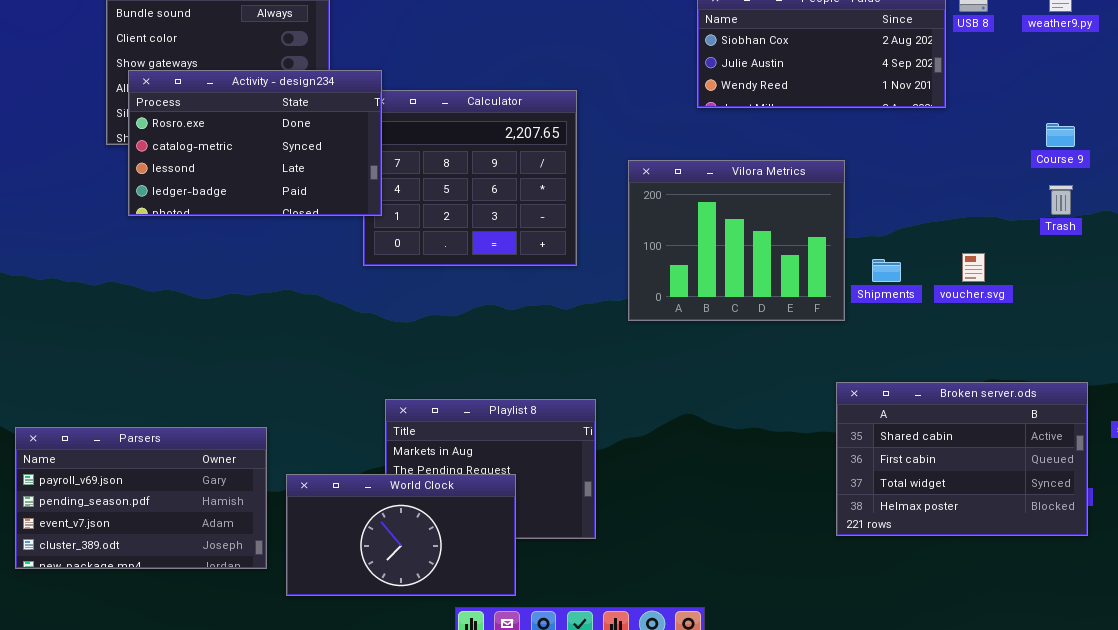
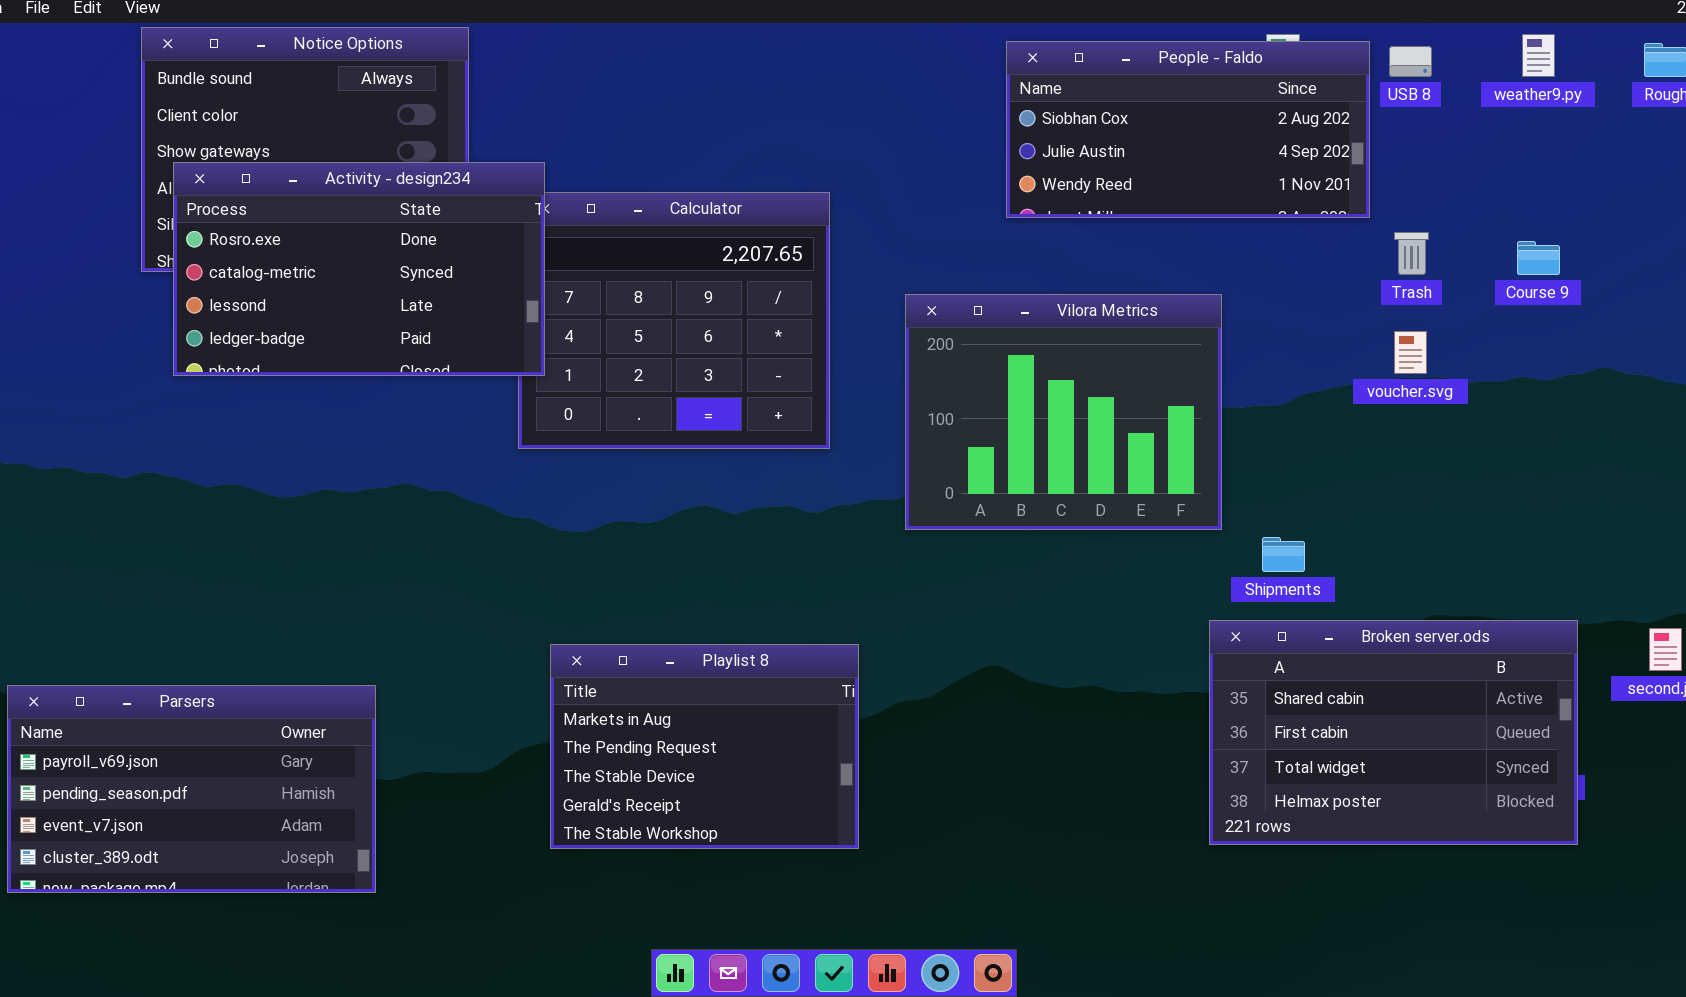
Trash: [1049,185,1073,215] -> [1394,232,1429,275], moved
voucher.svg: [962,253,985,282] -> [1394,331,1427,374], moved
Shipments: [872,259,901,282] -> [1262,537,1305,572], moved
World Clock: [286,474,516,596] -> none, closed

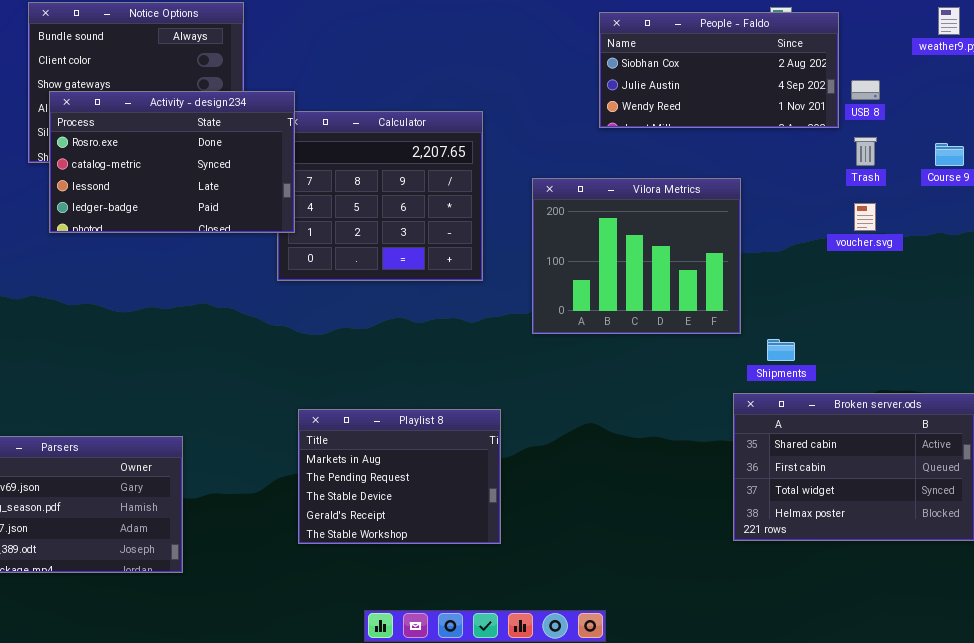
USB 8: [1389,46,1432,77] -> [851,80,880,100], moved

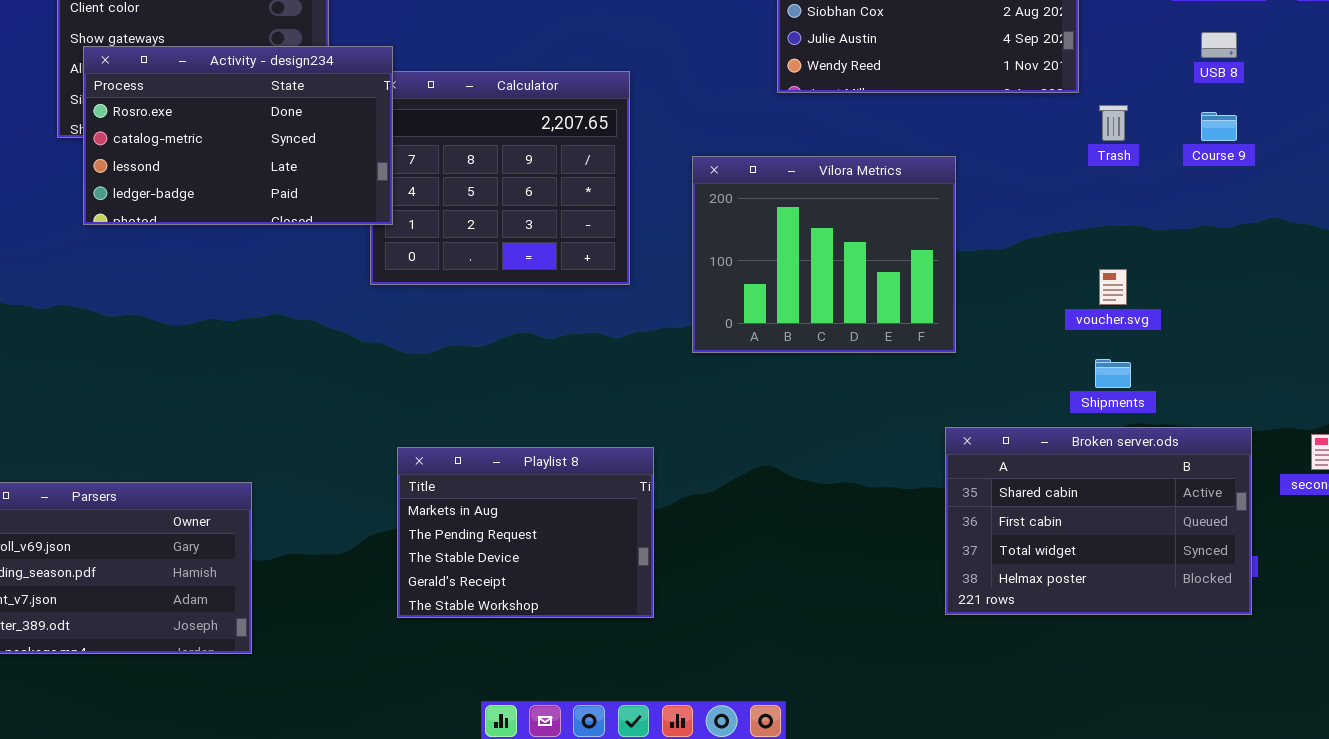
USB 8: [851,80,880,100] -> [1201,32,1237,58], moved
voucher.svg: [854,203,876,231] -> [1099,269,1127,305], moved
Shipments: [767,339,795,361] -> [1095,359,1131,388], moved

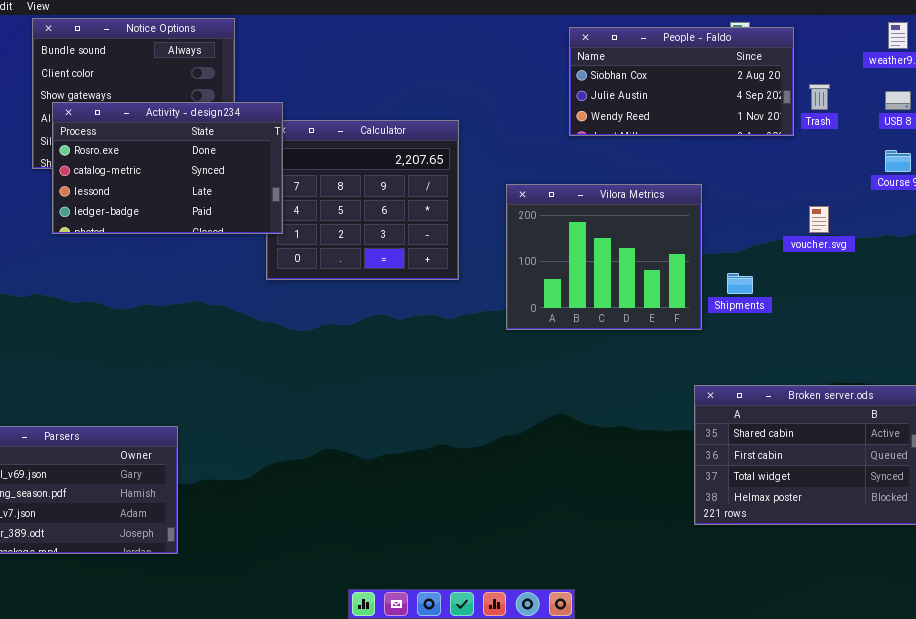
Trash: [1099,105,1128,141] -> [809,84,830,110], moved
voucher.svg: [1099,269,1127,305] -> [809,206,829,233], moved
Shipments: [1095,359,1131,388] -> [727,273,753,294], moved
Playlist 8: [397,447,654,618] -> none, closed

